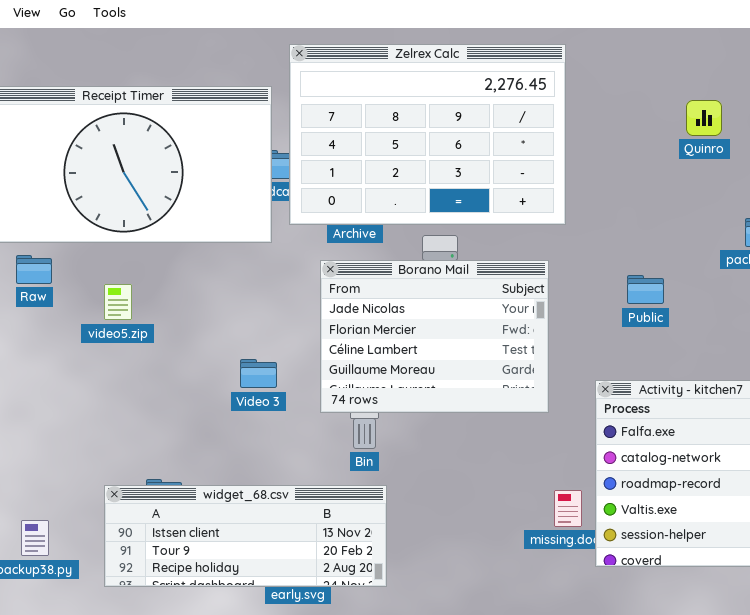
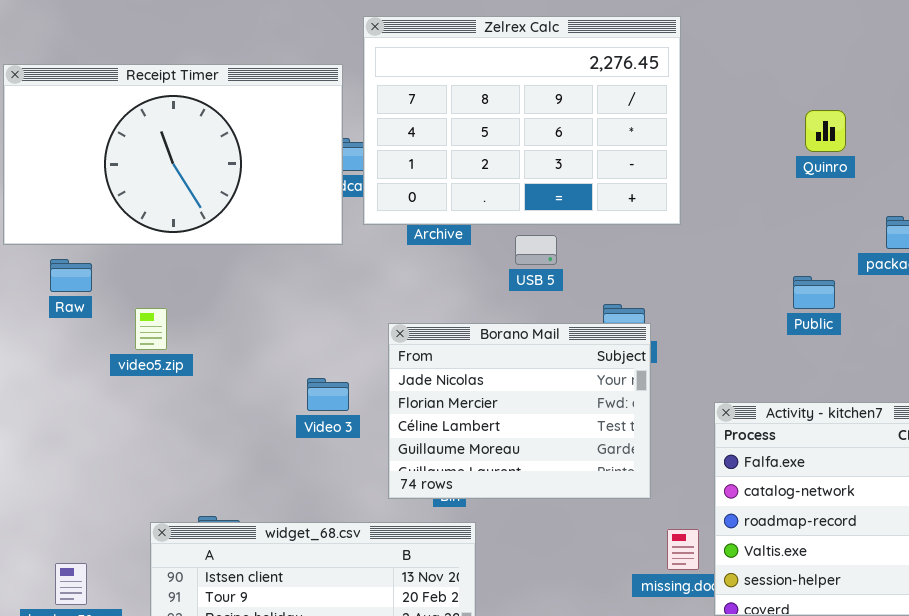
Quinro: [686,100,722,136] -> [805,110,846,152], moved
Borano Mail: [320,260,549,413] -> [388,323,651,499], moved
Public: [627,275,664,304] -> [793,276,835,309], moved
video5.zip: [104,284,132,320] -> [135,308,167,350], moved

